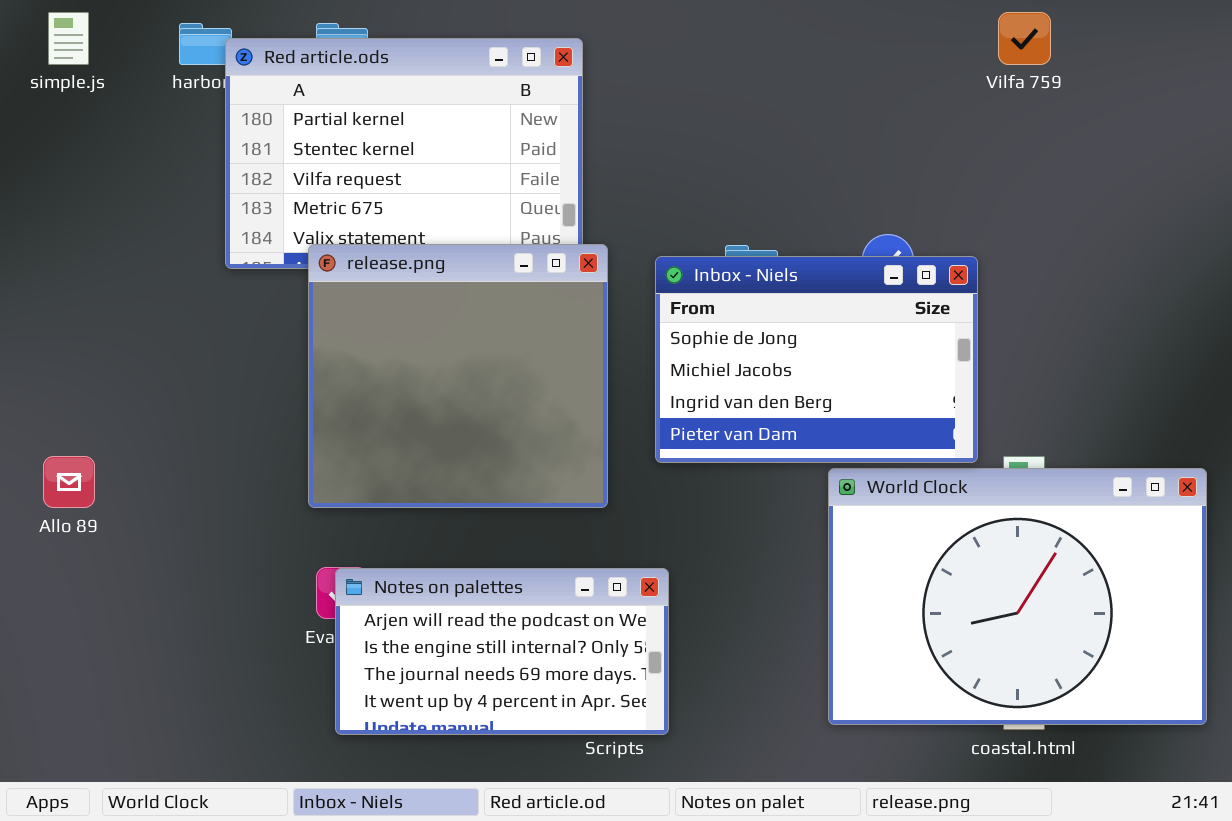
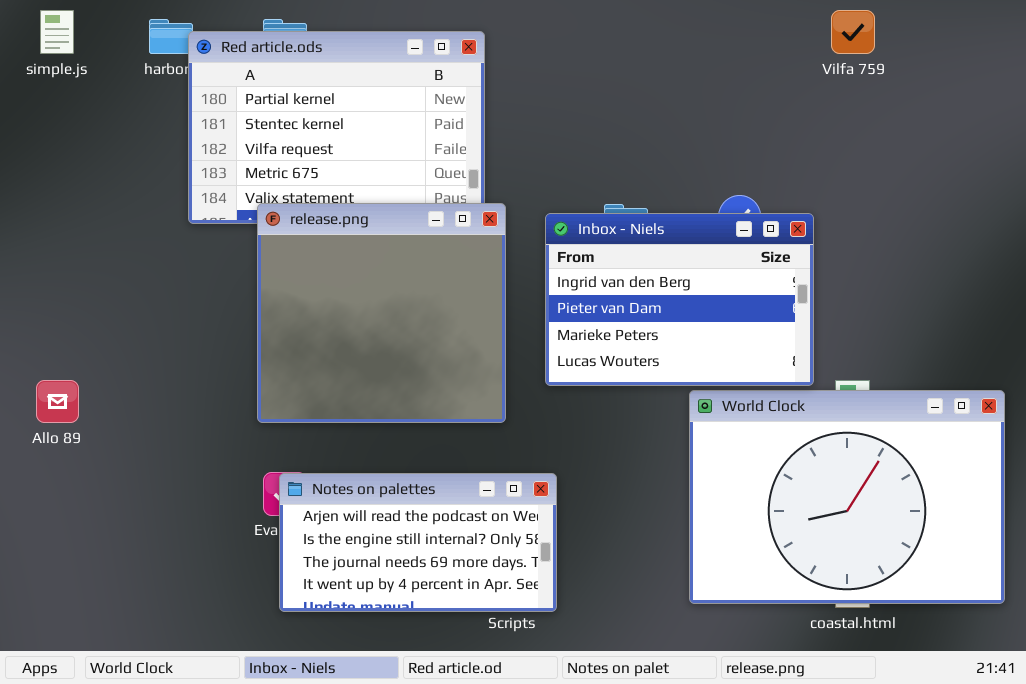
Inbox - Niels: [655,256,978,463] -> [545,213,814,386], scrolled down 2 rows

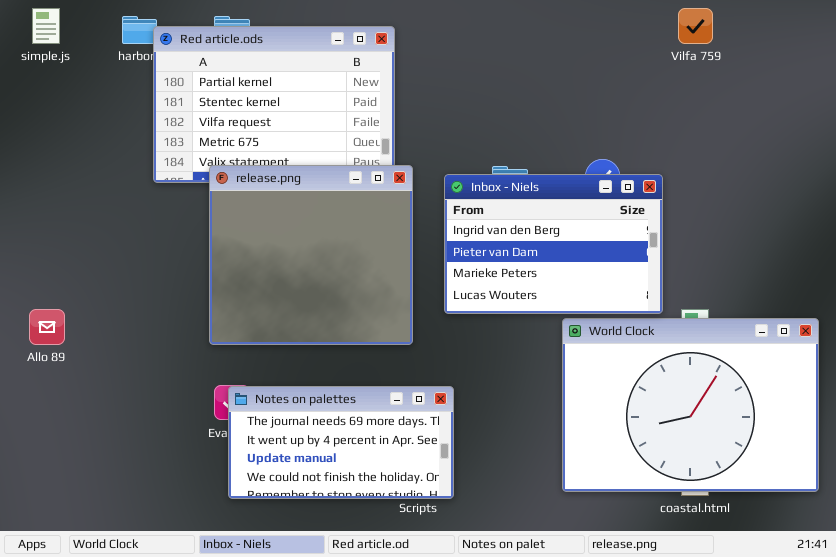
Notes on palettes: [279,473,557,612] -> [228,386,454,499], scrolled down 2 rows

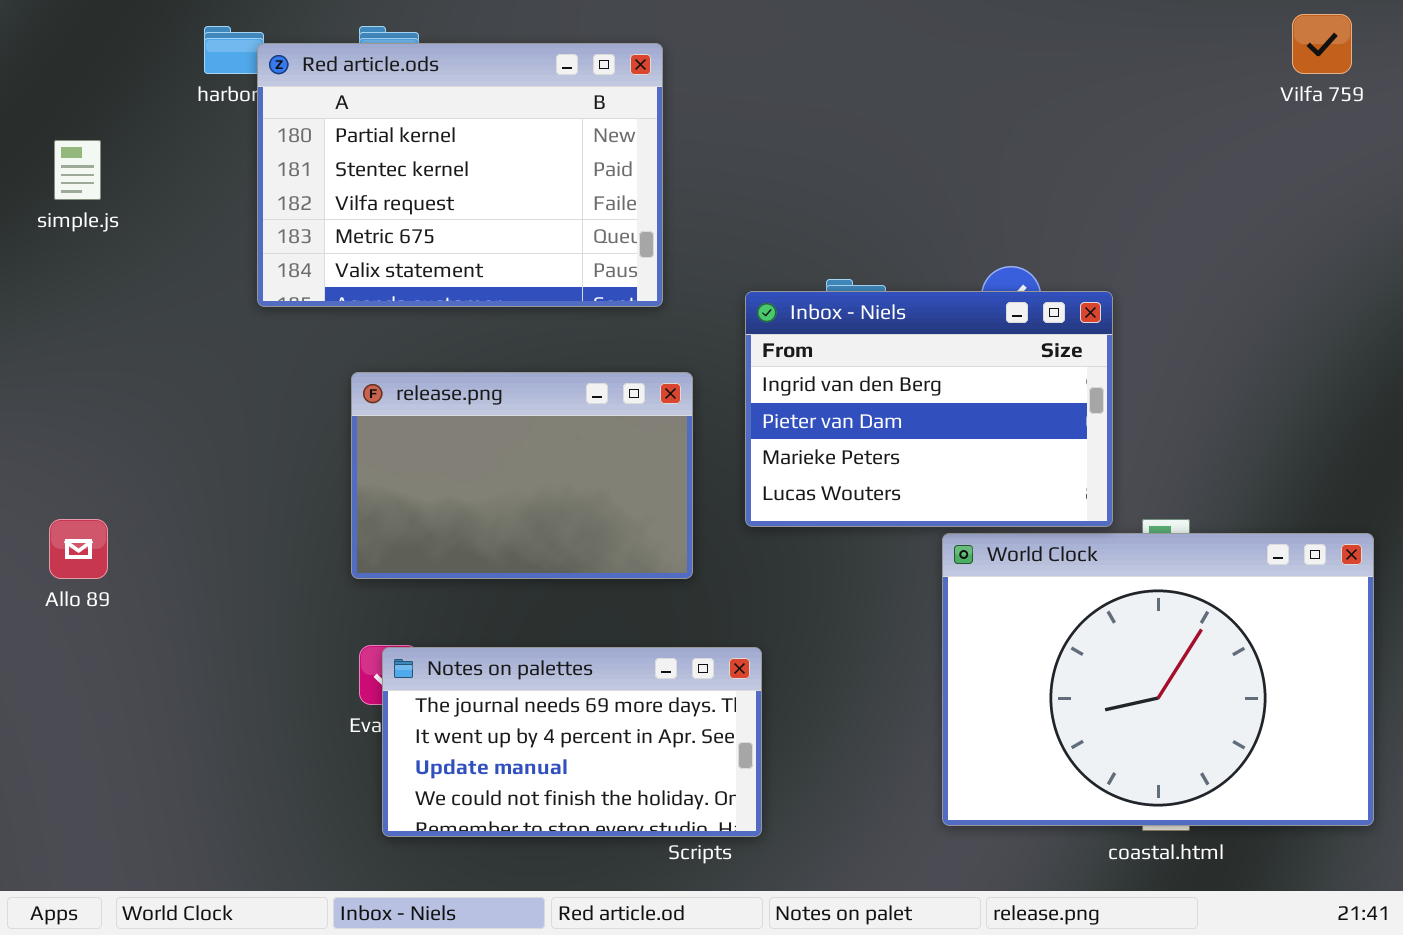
simple.js: [32,8,60,44] -> [54,140,101,200], moved
Vilfa 759: [678,8,713,44] -> [1292,14,1352,74], moved
release.png: [209,165,413,345] -> [351,372,693,579], resized

